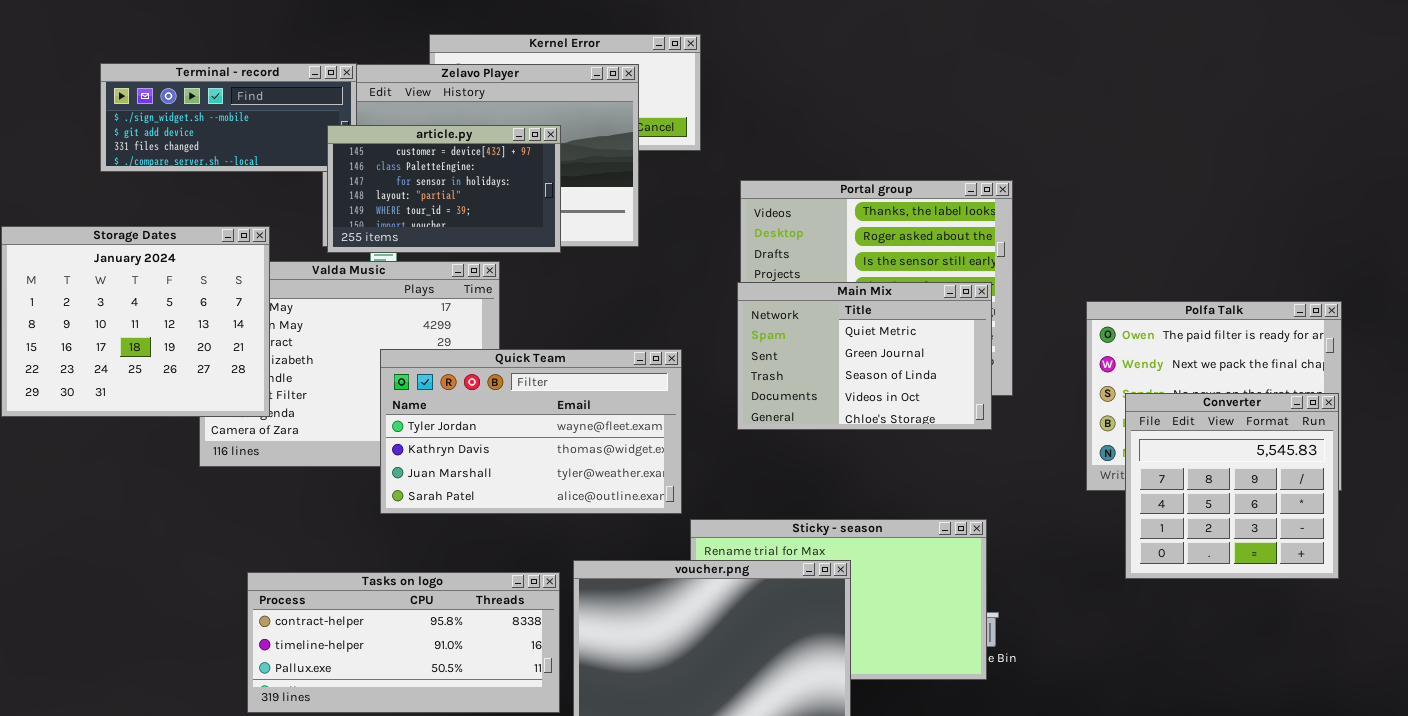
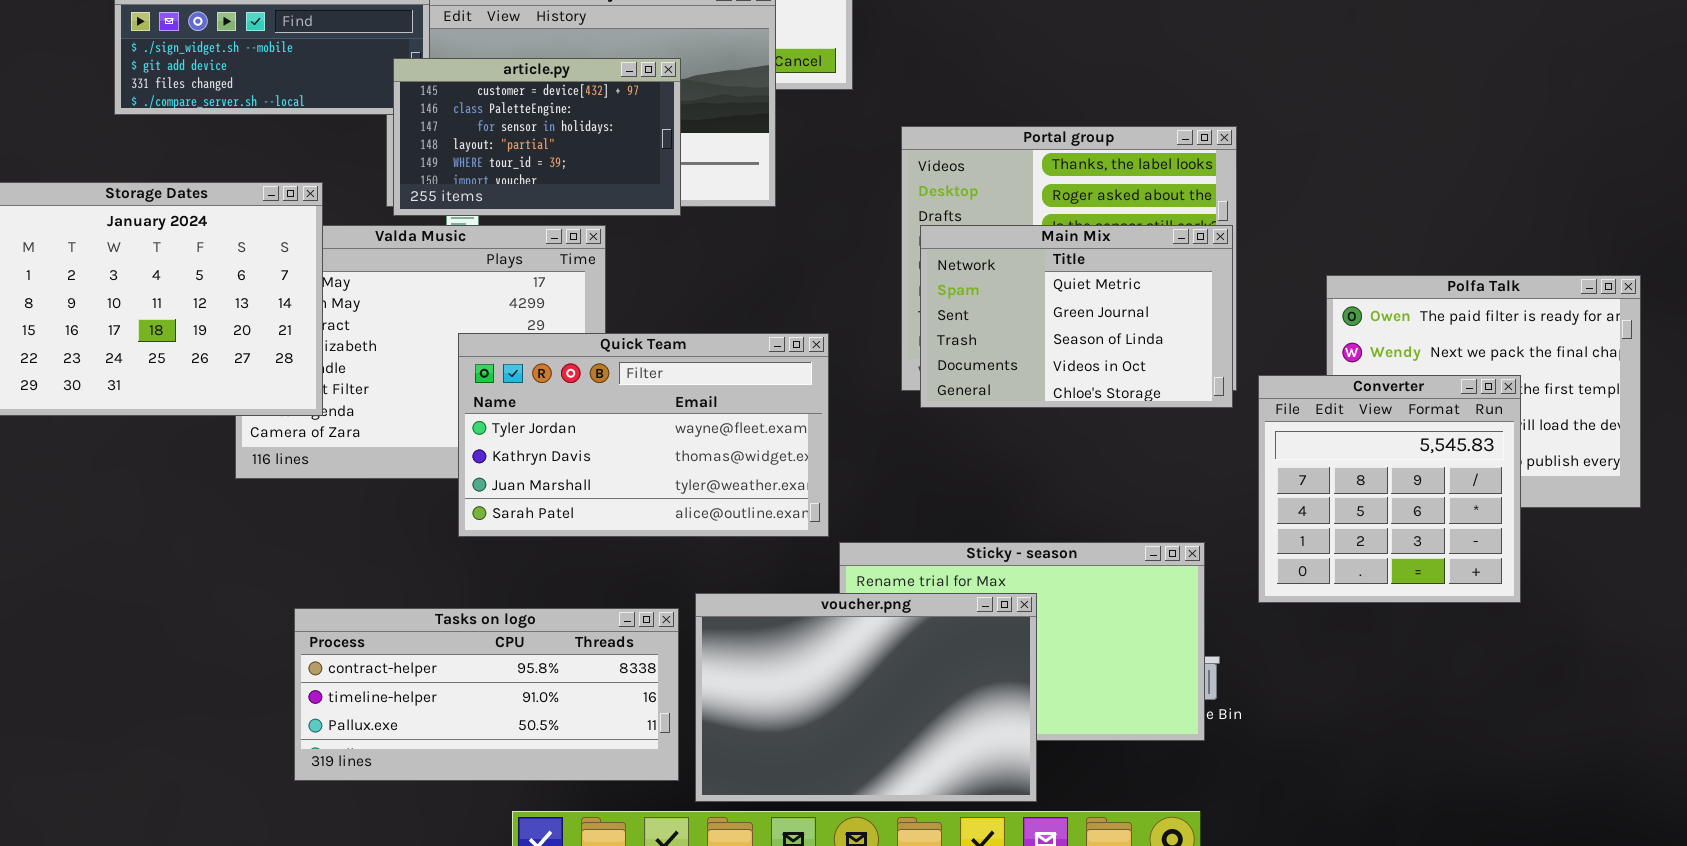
Main Mix: [737,282,992,430] -> [920,225,1233,408], moved
Converter: [1125,393,1339,579] -> [1258,375,1521,603], moved

